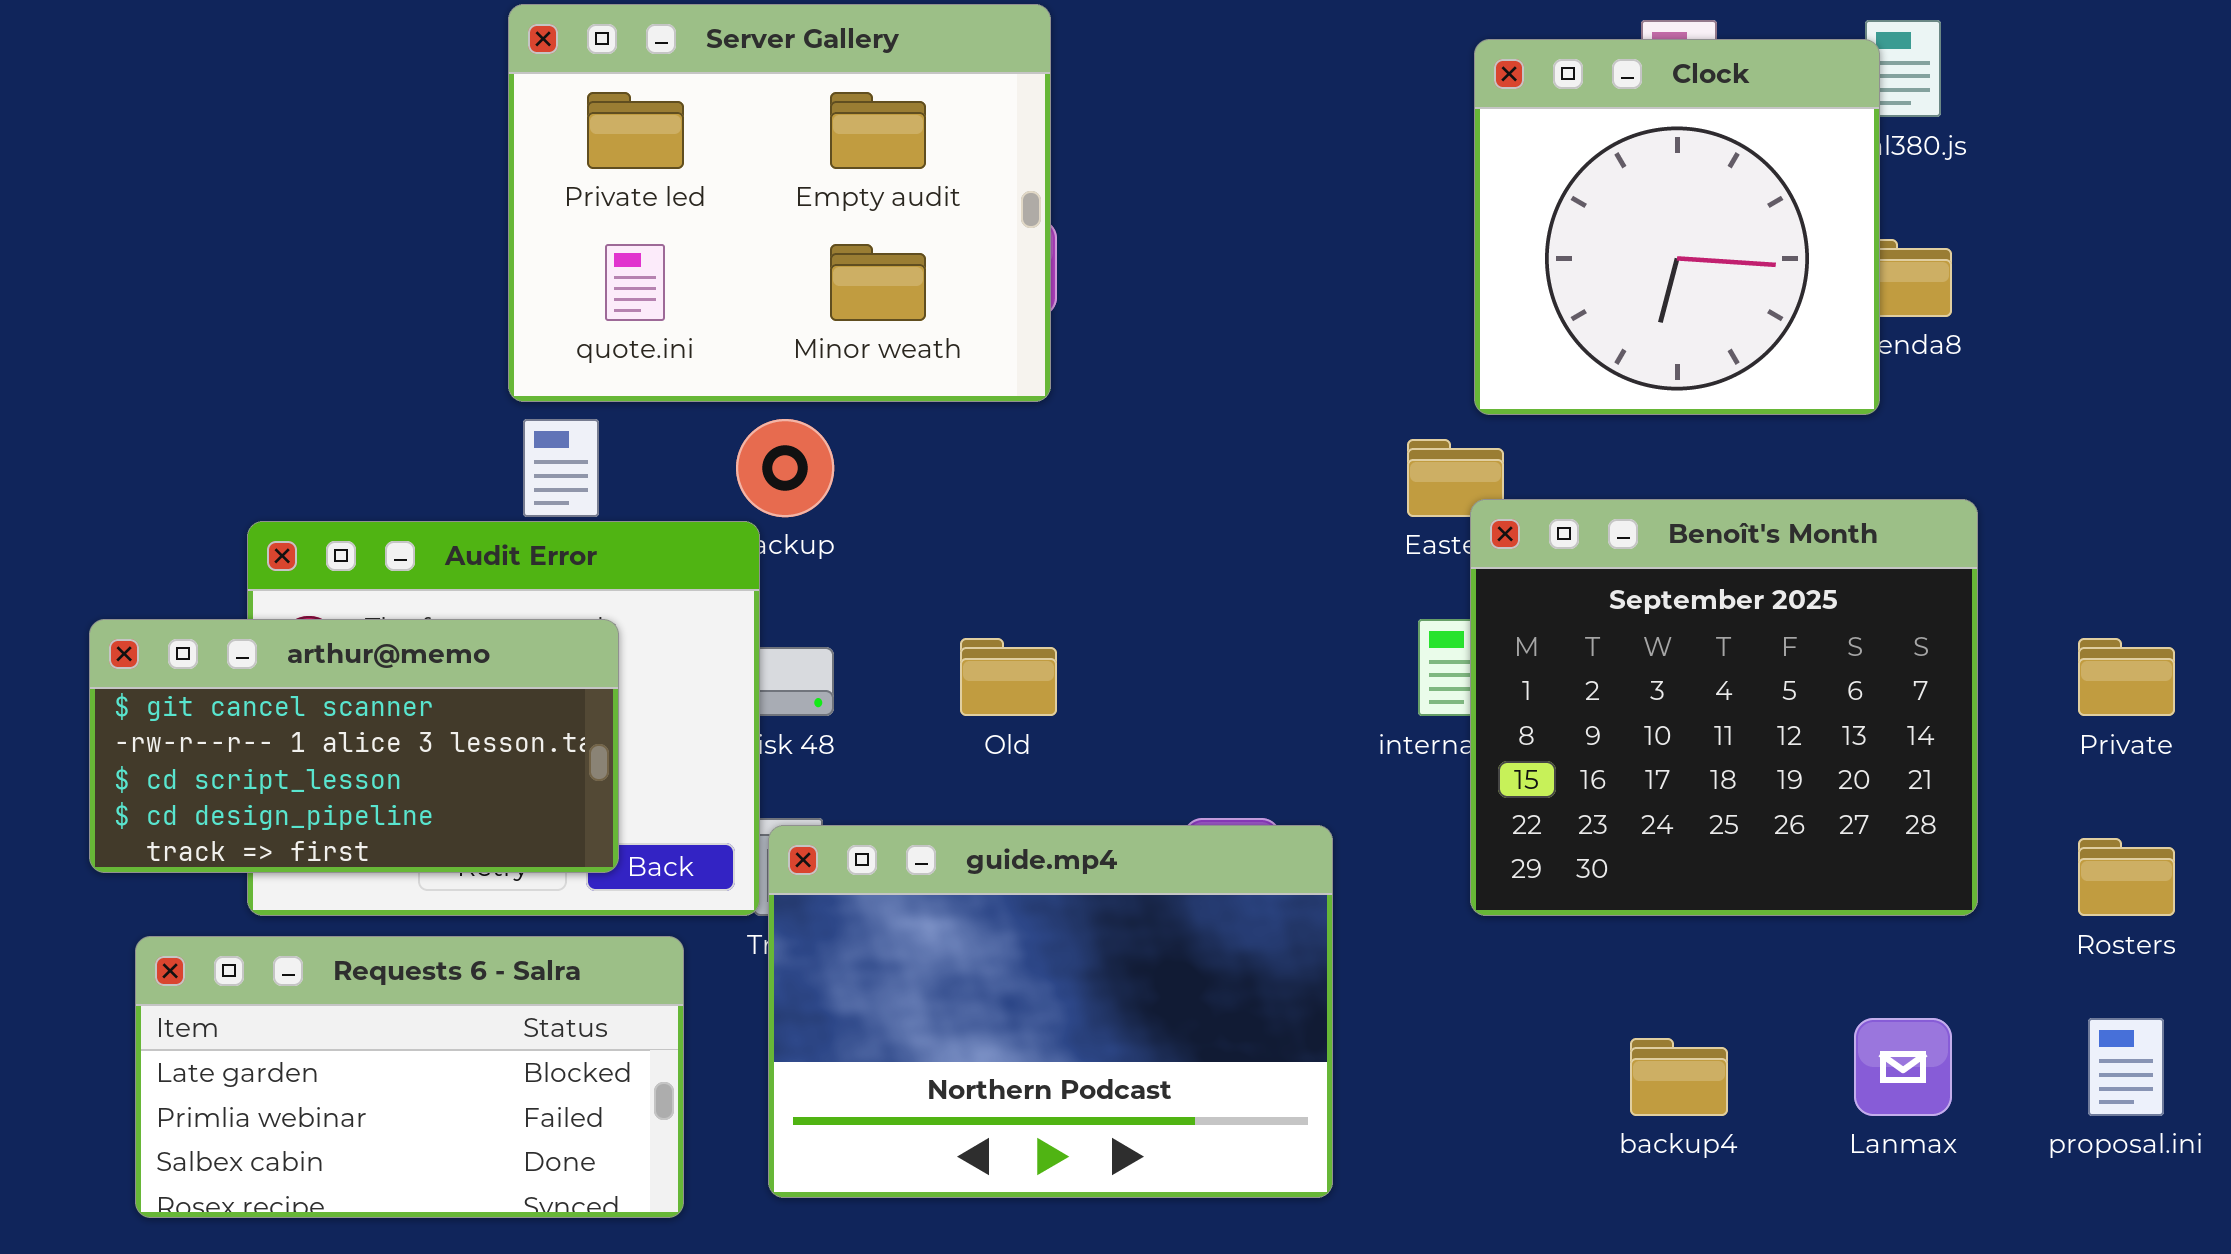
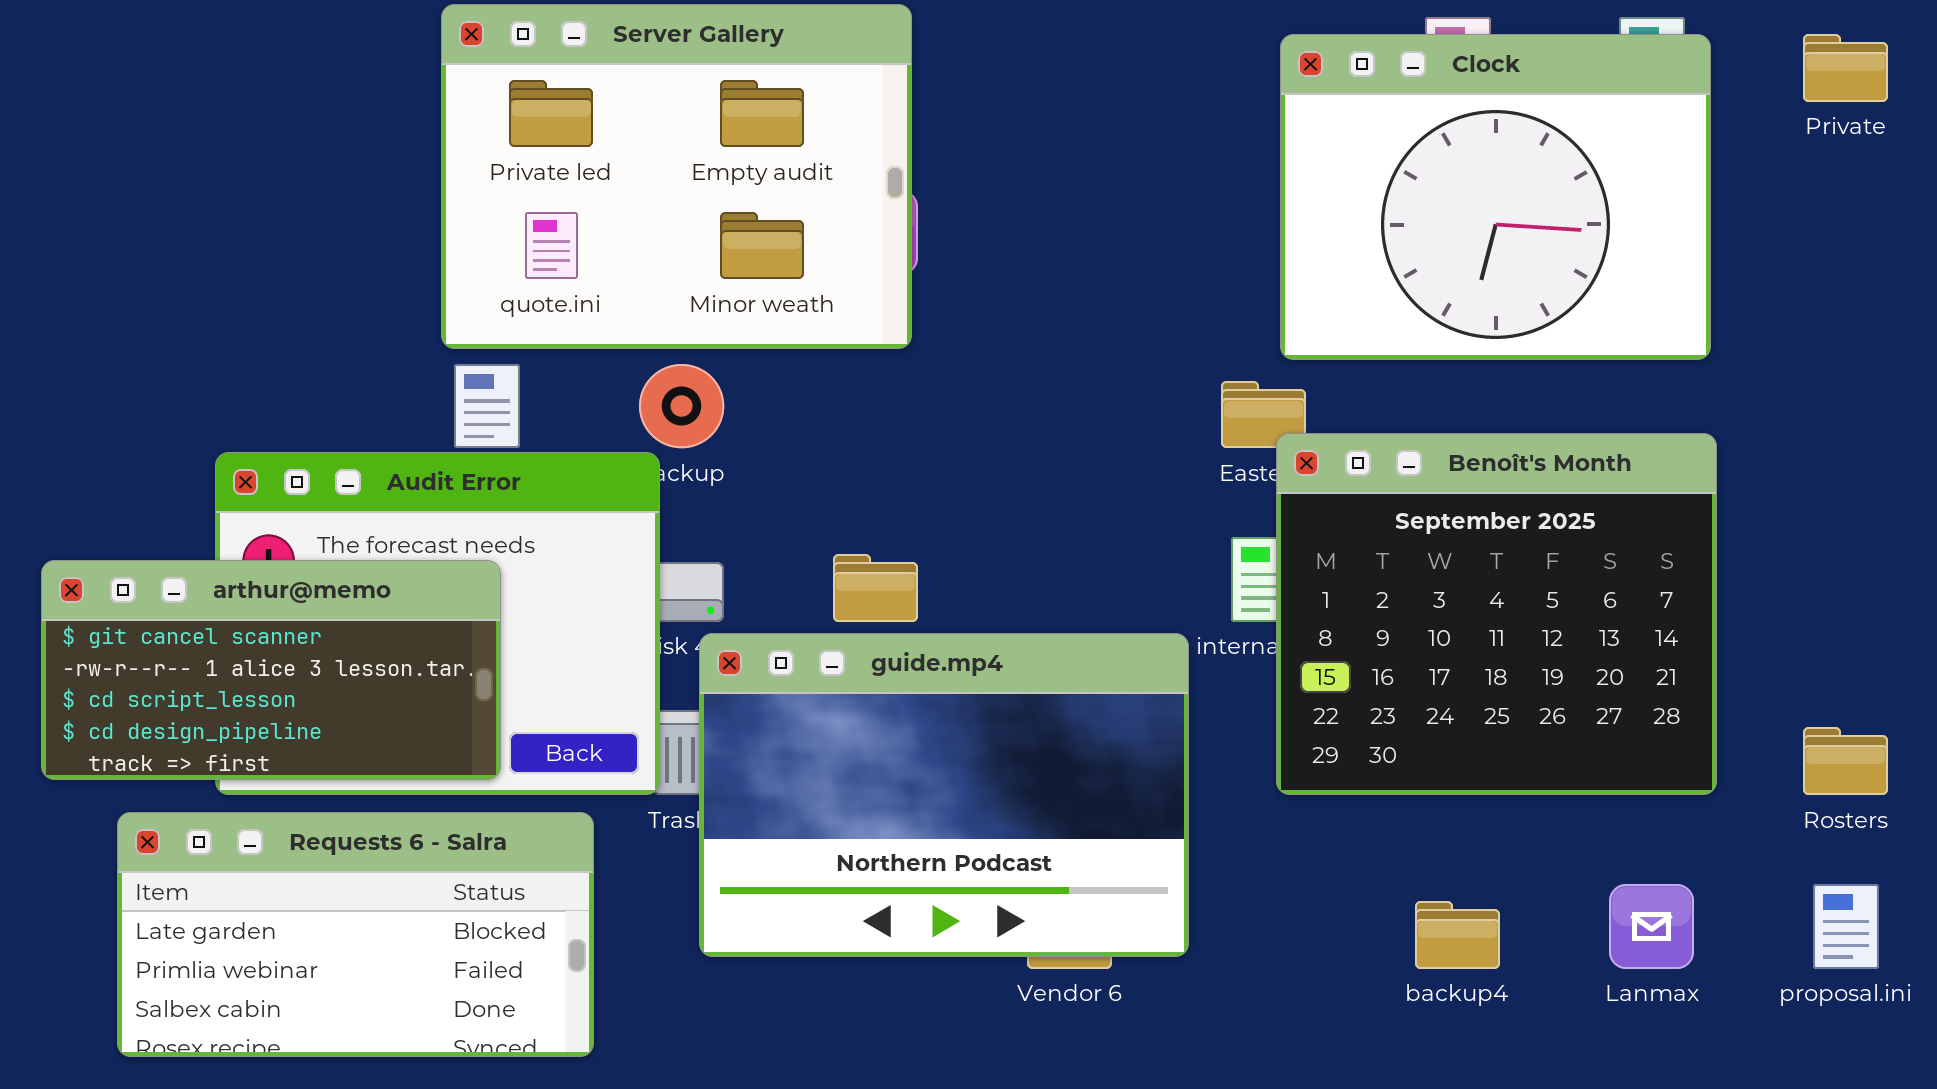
Clock: [1474,39,1880,415] -> [1280,34,1711,360], resized
arthur@memo: [89,619,619,873] -> [41,560,501,780], moved
Private: [2078,638,2175,716] -> [1803,34,1888,102], moved
guide.mp4: [768,825,1333,1198] -> [699,633,1189,957], moved

